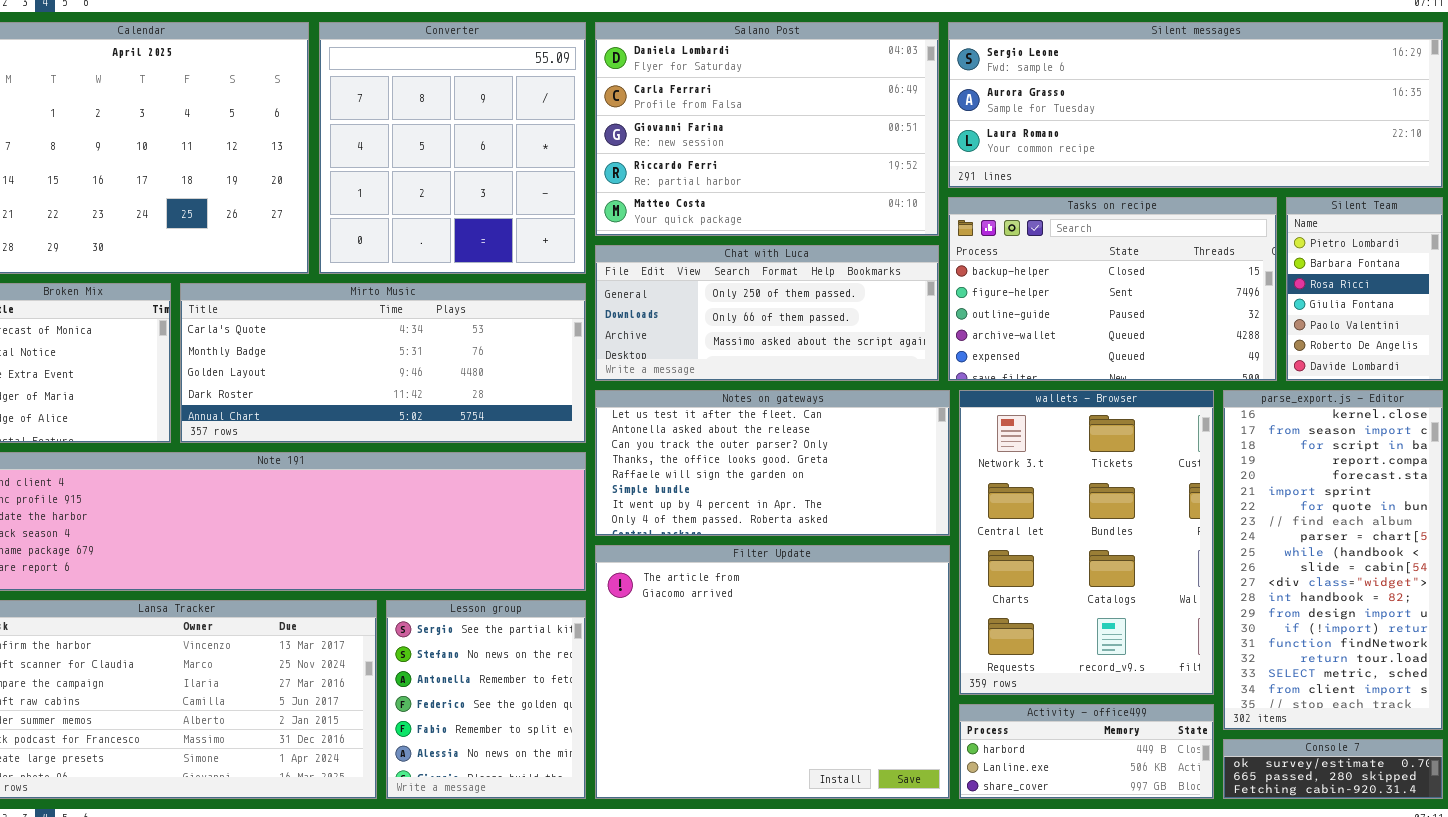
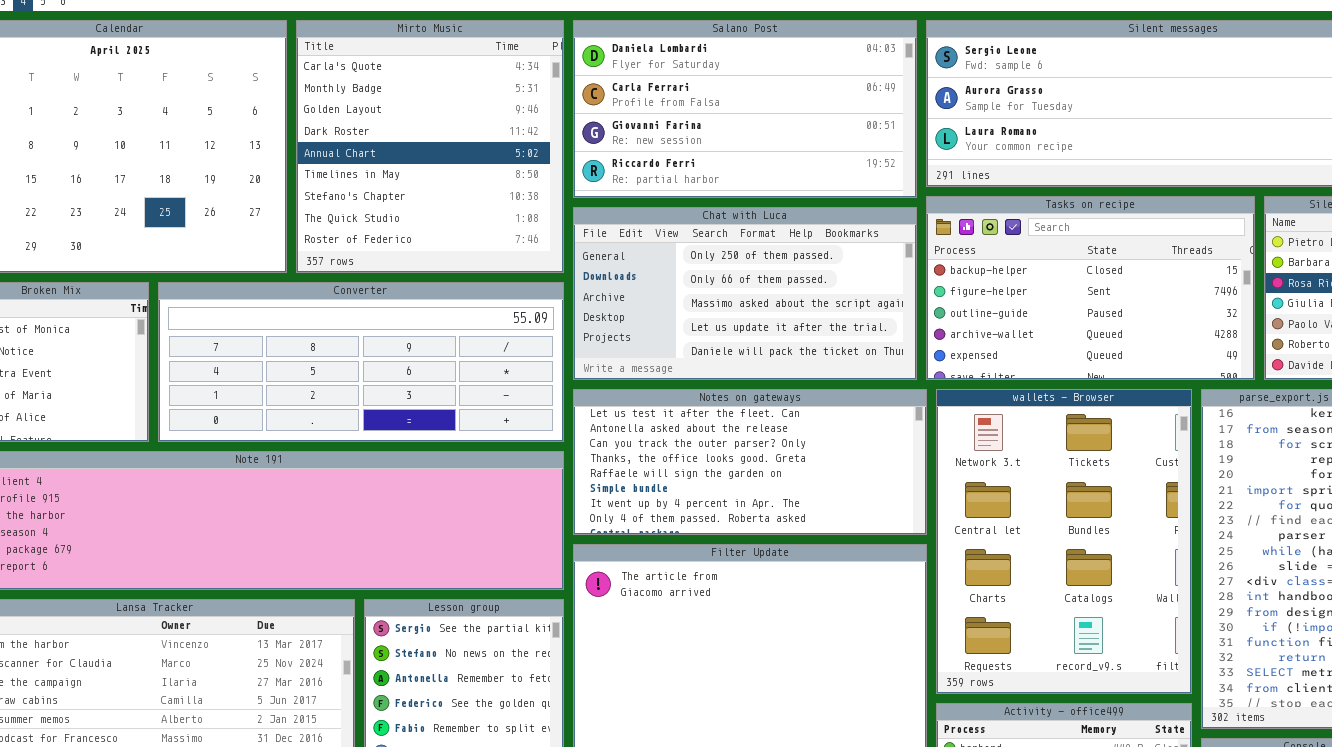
Converter: [319,22,586,274] -> [158,282,564,442], moved, resized
Salano Post: [595,22,939,236] -> [573,20,917,198], resized
Chat with Luca: [595,245,939,381] -> [573,207,917,380], resized
Mirto Music: [180,283,586,443] -> [296,20,564,273], moved, resized

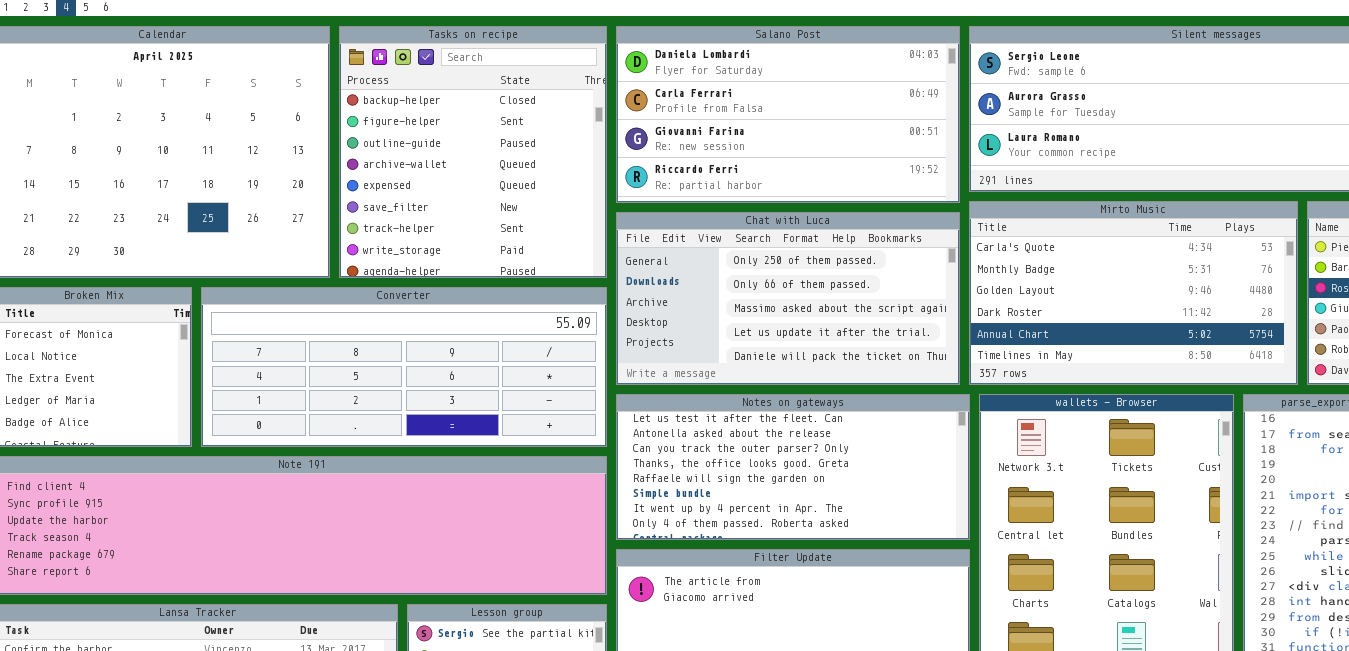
Mirto Music: [296,20,564,273] -> [969,201,1298,385], moved, resized
Tasks on recipe: [926,196,1255,380] -> [339,26,607,278], moved, resized

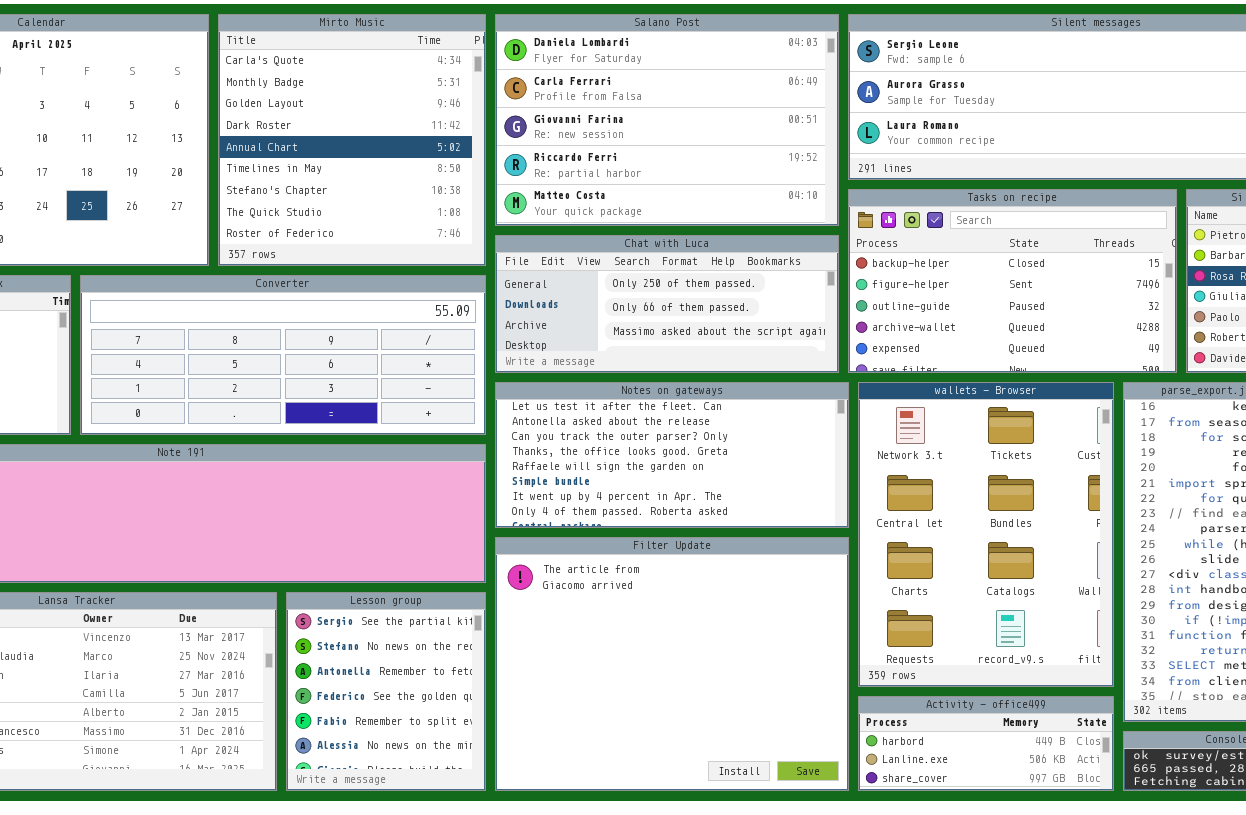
Tasks on recipe: [339,26,607,278] -> [848,189,1177,373], moved, resized
Salano Post: [616,26,960,203] -> [495,14,839,226], resized
Mirto Music: [969,201,1298,385] -> [218,14,486,266], moved, resized
Chat with Luca: [616,212,960,385] -> [495,235,839,373], resized

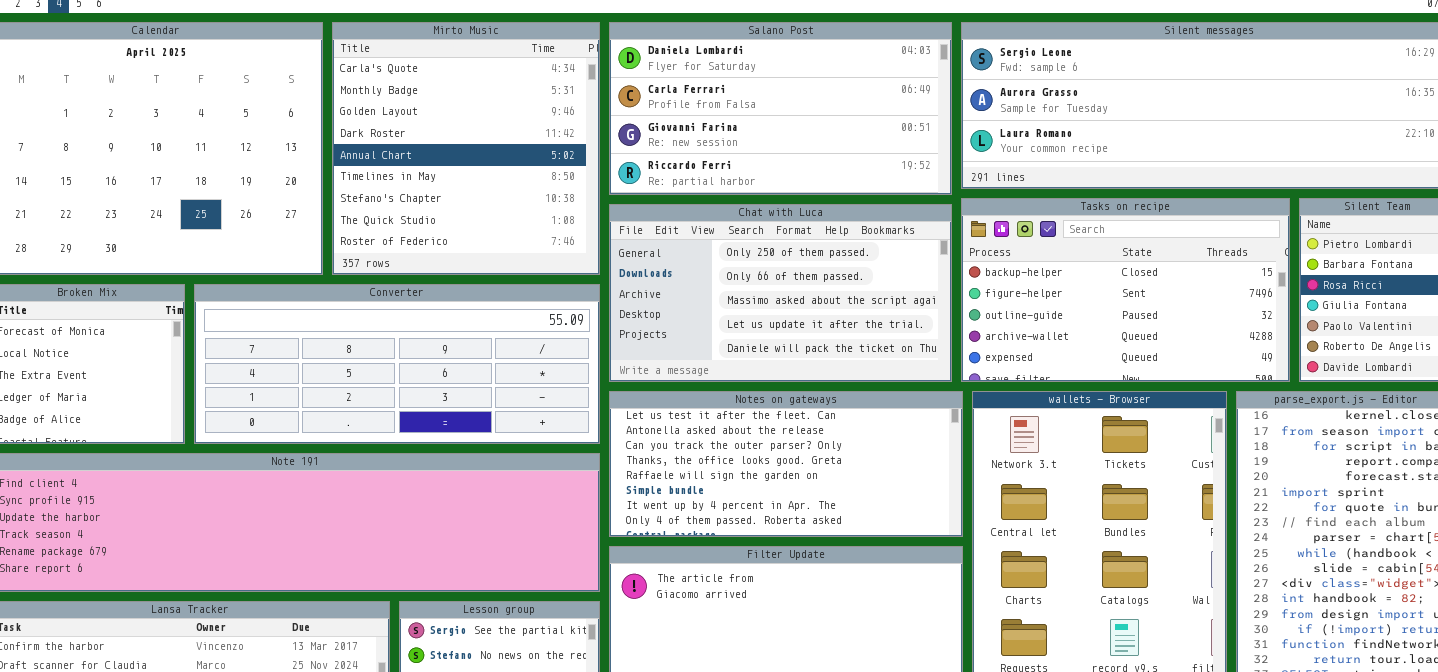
Salano Post: [495,14,839,226] -> [609,22,952,195], resized
Chat with Luca: [495,235,839,373] -> [609,204,952,382], resized

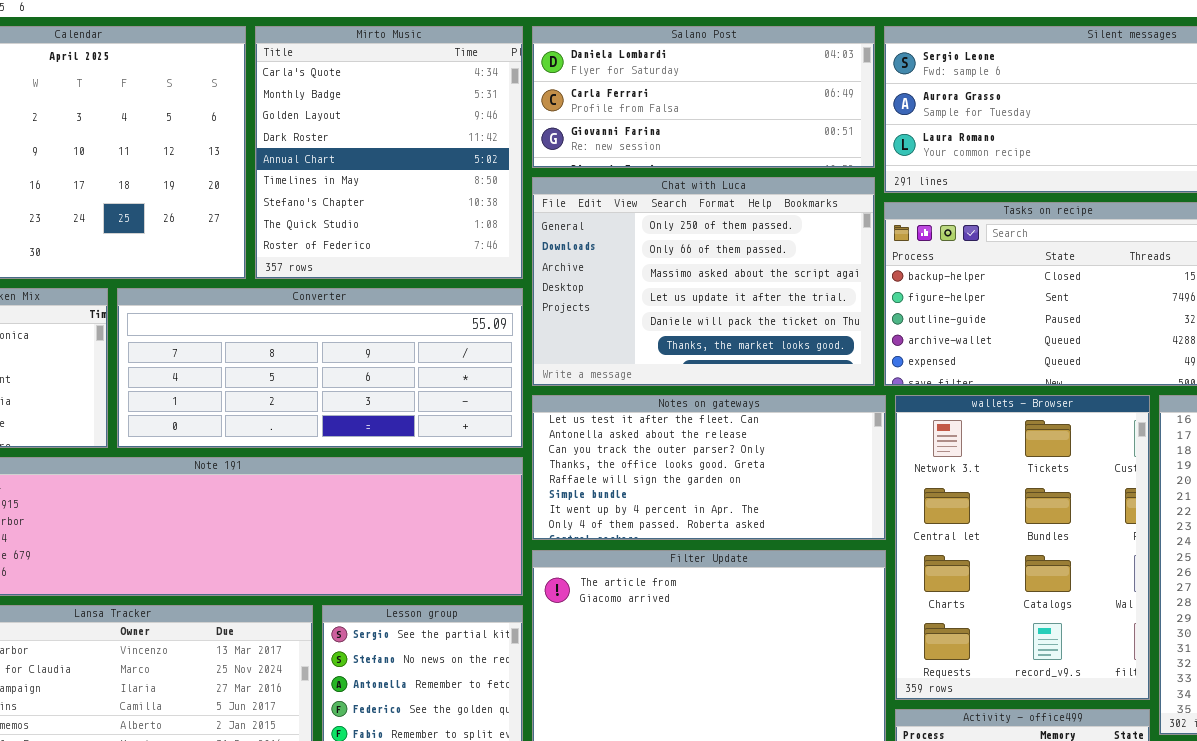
Salano Post: [609,22,952,195] -> [532,26,875,168], resized
Chat with Luca: [609,204,952,382] -> [532,177,875,386], resized

